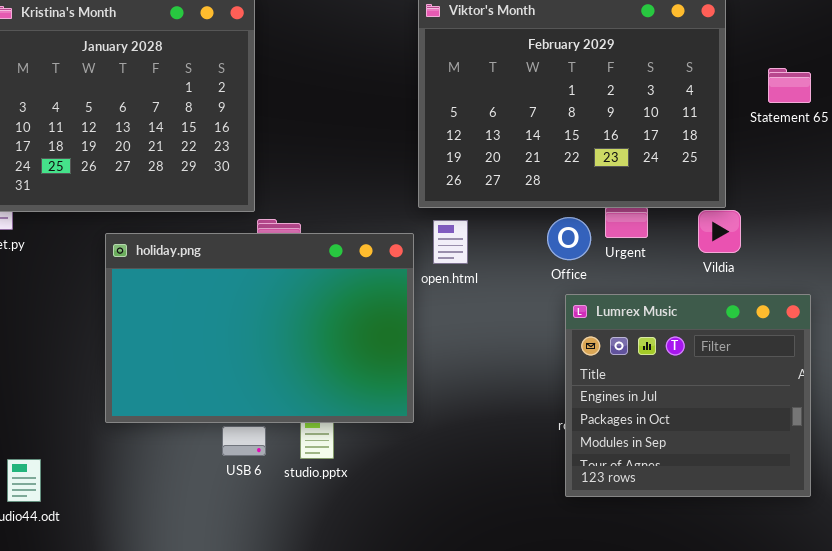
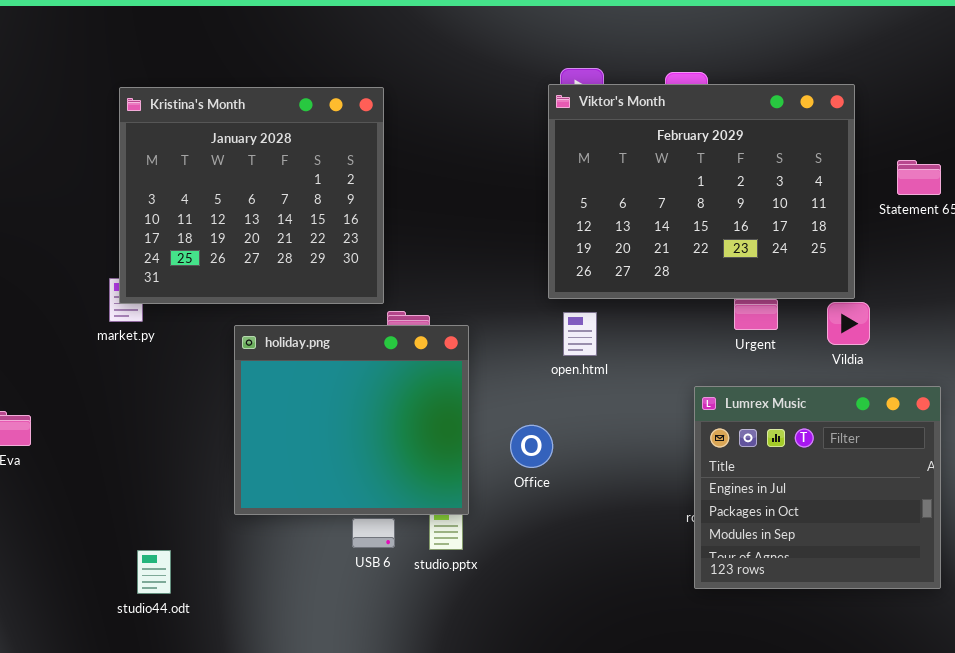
Office: [547,217,591,260] -> [510,425,553,468], moved
holiday.png: [105,233,414,423] -> [234,325,469,515], resized

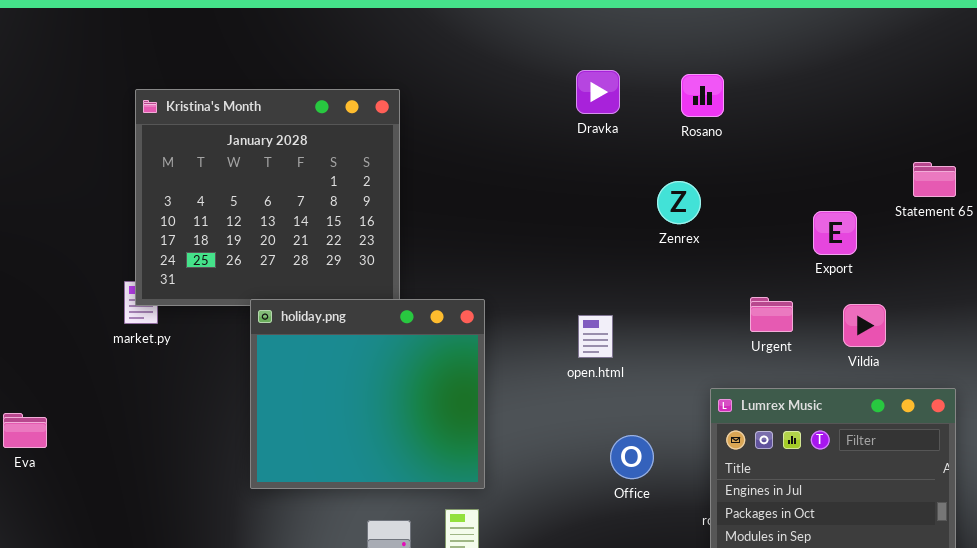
Viktor's Month: [548,84,855,299] -> none, closed
holiday.png: [234,325,469,515] -> [250,299,485,489], moved
Office: [510,425,553,468] -> [610,435,654,479], moved

